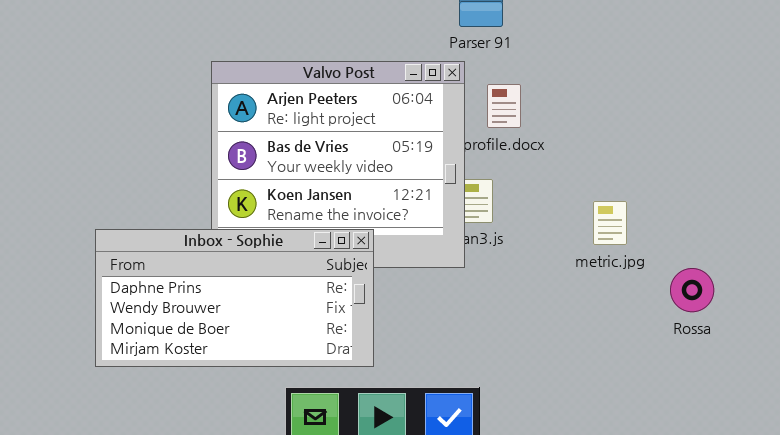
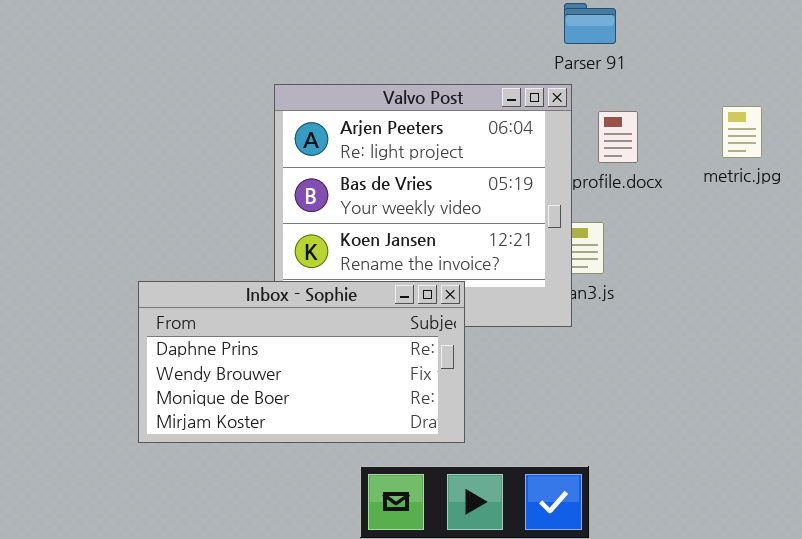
metric.jpg: [593,201,627,245] -> [722,106,762,158], moved

